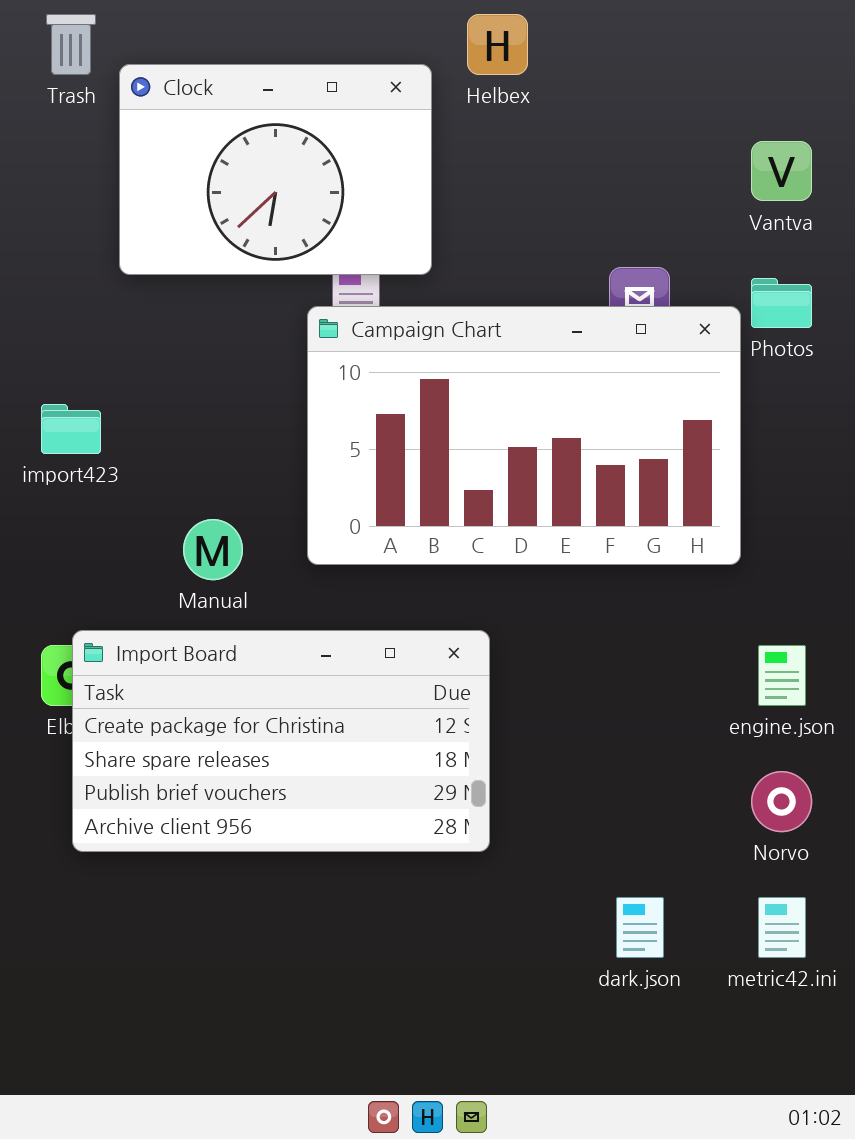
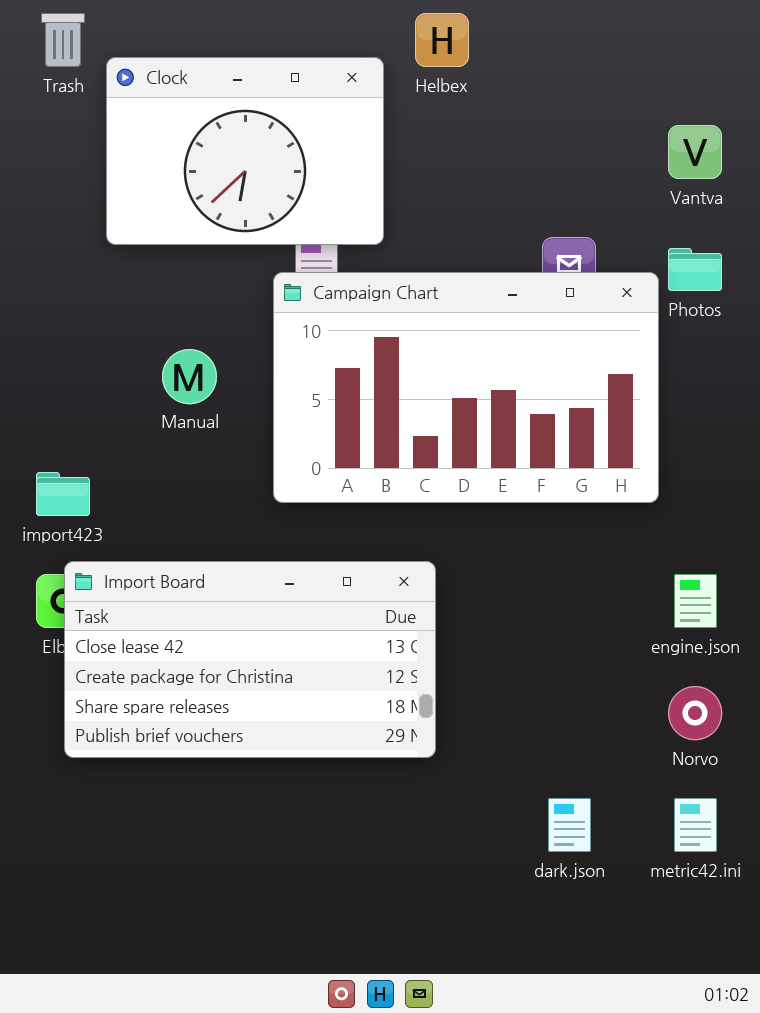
import423: [41,404,101,454] -> [36,472,90,516], moved
Manual: [183,519,243,580] -> [162,349,217,404], moved
Import Board: [72,630,490,852] -> [64,561,436,758], scrolled up 1 row

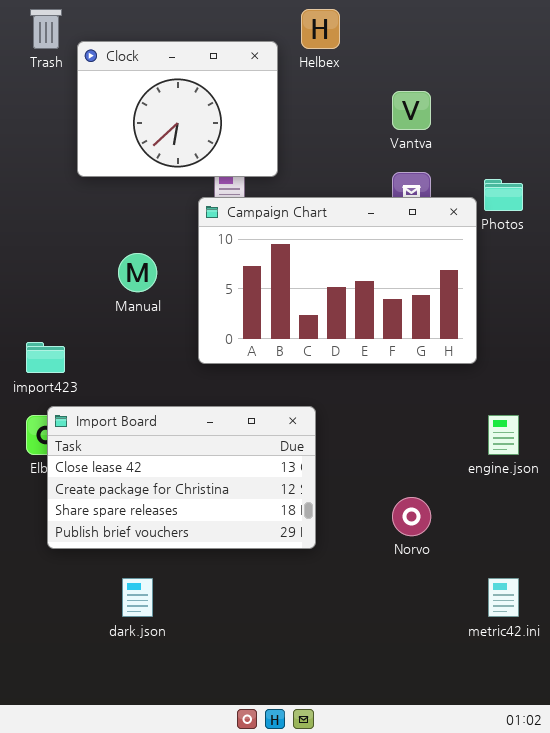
Vantva: [668,125,722,179] -> [392,91,431,130], moved
Norvo: [668,686,722,740] -> [392,497,431,536], moved
dark.json: [548,798,591,852] -> [122,578,153,617], moved

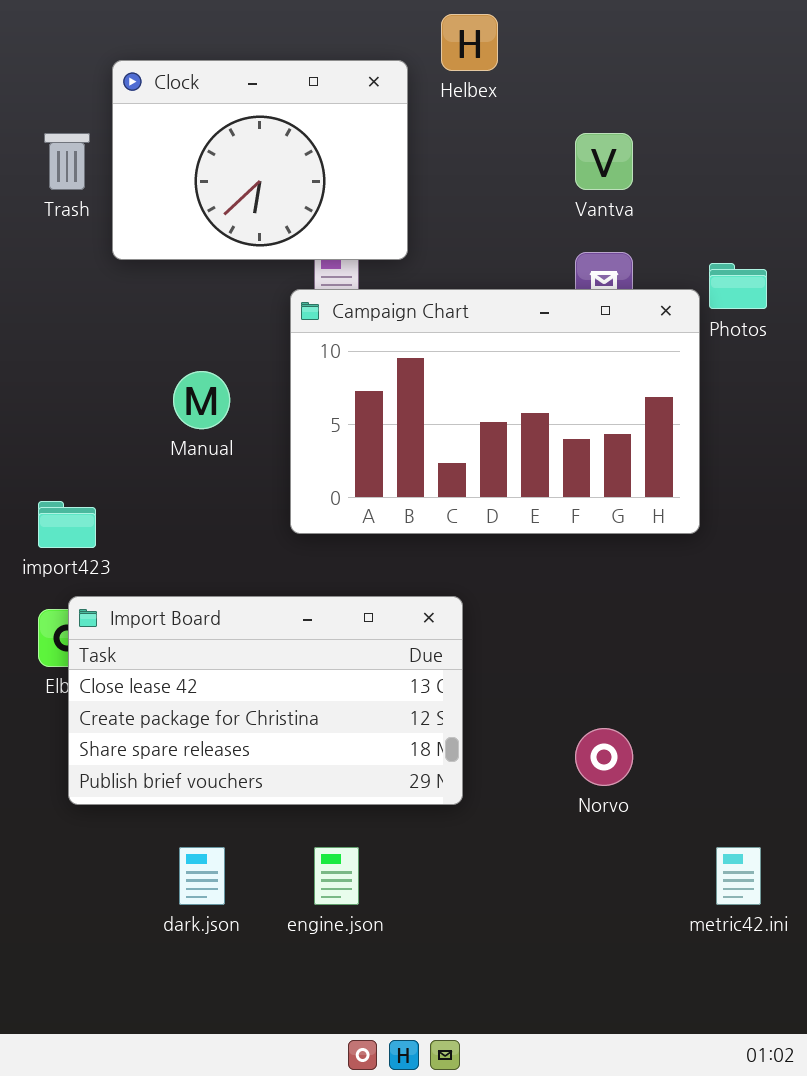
Trash: [30,9,62,49] -> [44,133,90,190], moved
engine.json: [488,415,519,455] -> [314,847,359,905], moved

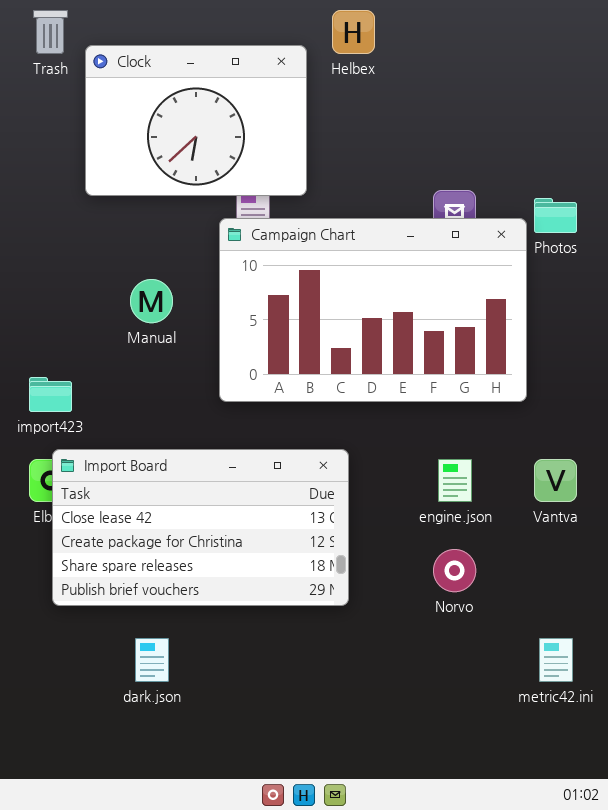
Trash: [44,133,90,190] -> [33,10,68,54], moved
Vantva: [575,133,633,190] -> [534,459,577,502], moved
engine.json: [314,847,359,905] -> [438,459,472,502], moved

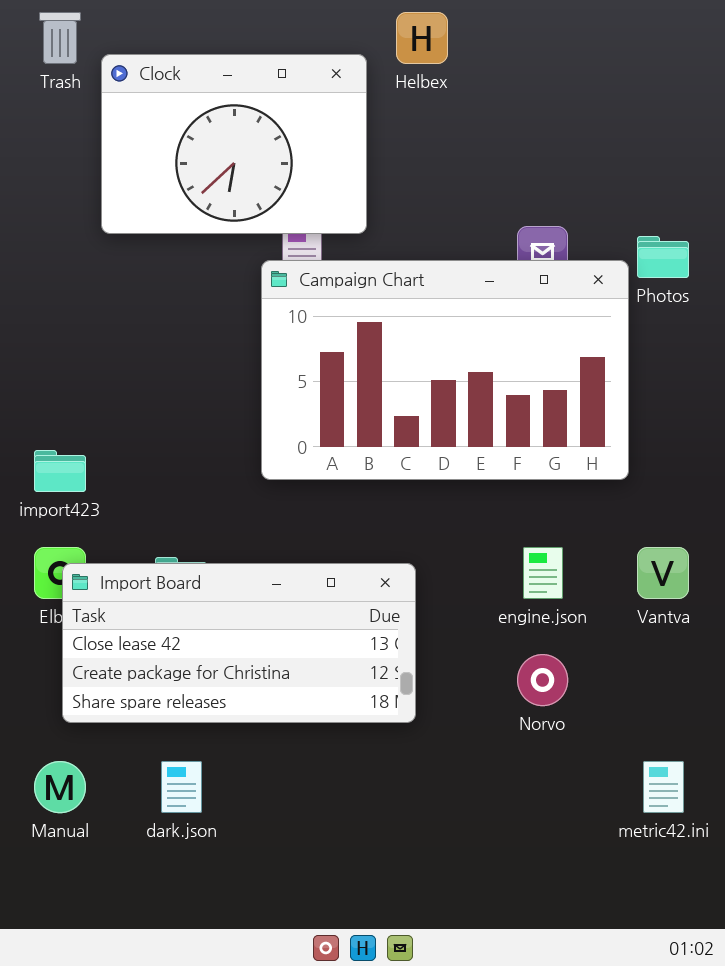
Manual: [130,279,173,323] -> [34,761,86,813], moved
Import Board: [52,449,349,606] -> [62,563,416,723], resized

